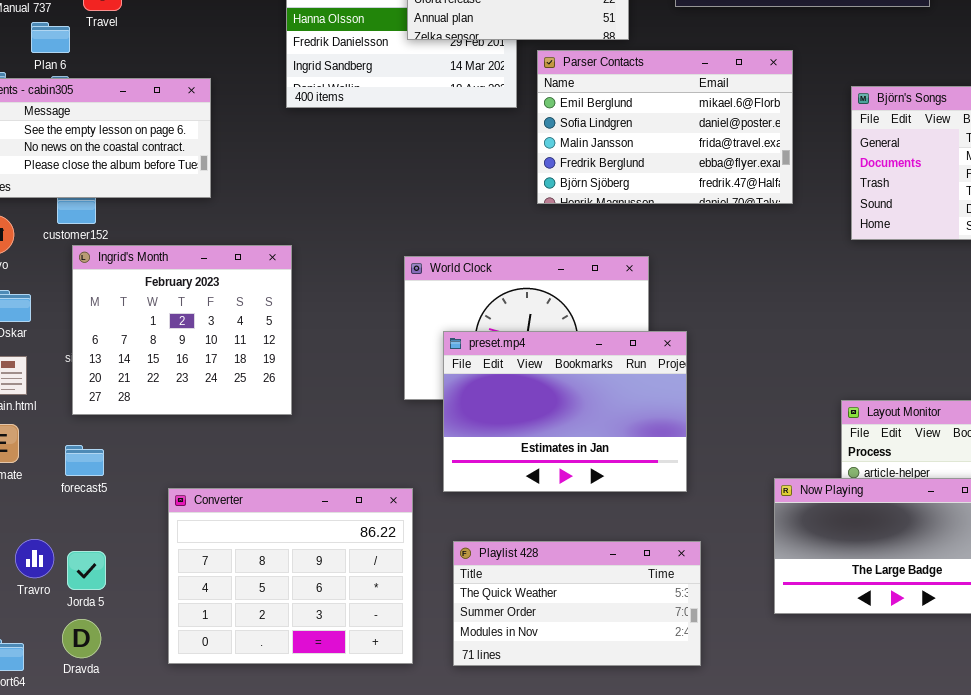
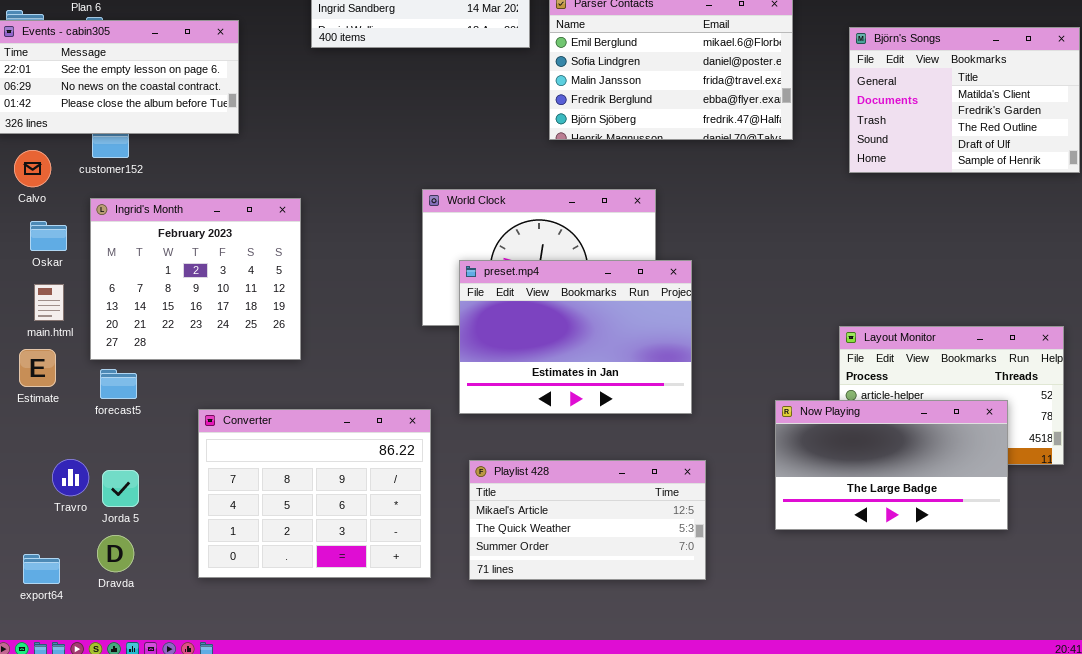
Ingrid's Month: [72,245,292,415] -> [90,198,301,360], moved
Playlist 428: [453,541,701,666] -> [469,460,706,580], scrolled up 1 row

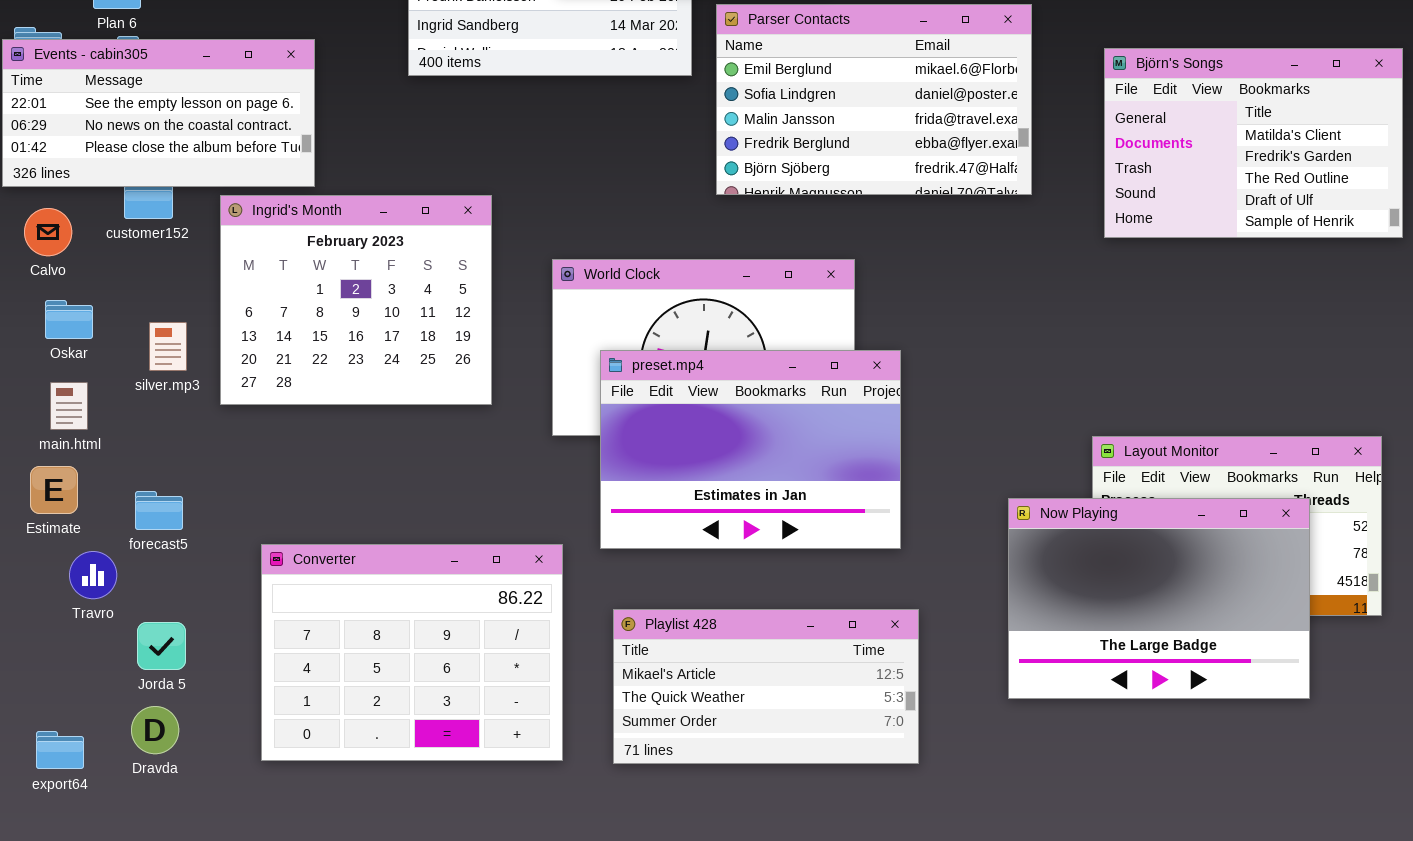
Ingrid's Month: [90,198,301,360] -> [220,195,492,405], moved
Now Playing: [775,400,1008,530] -> [1008,498,1310,699], resized
Travro: [52,459,89,496] -> [69,551,117,599], moved

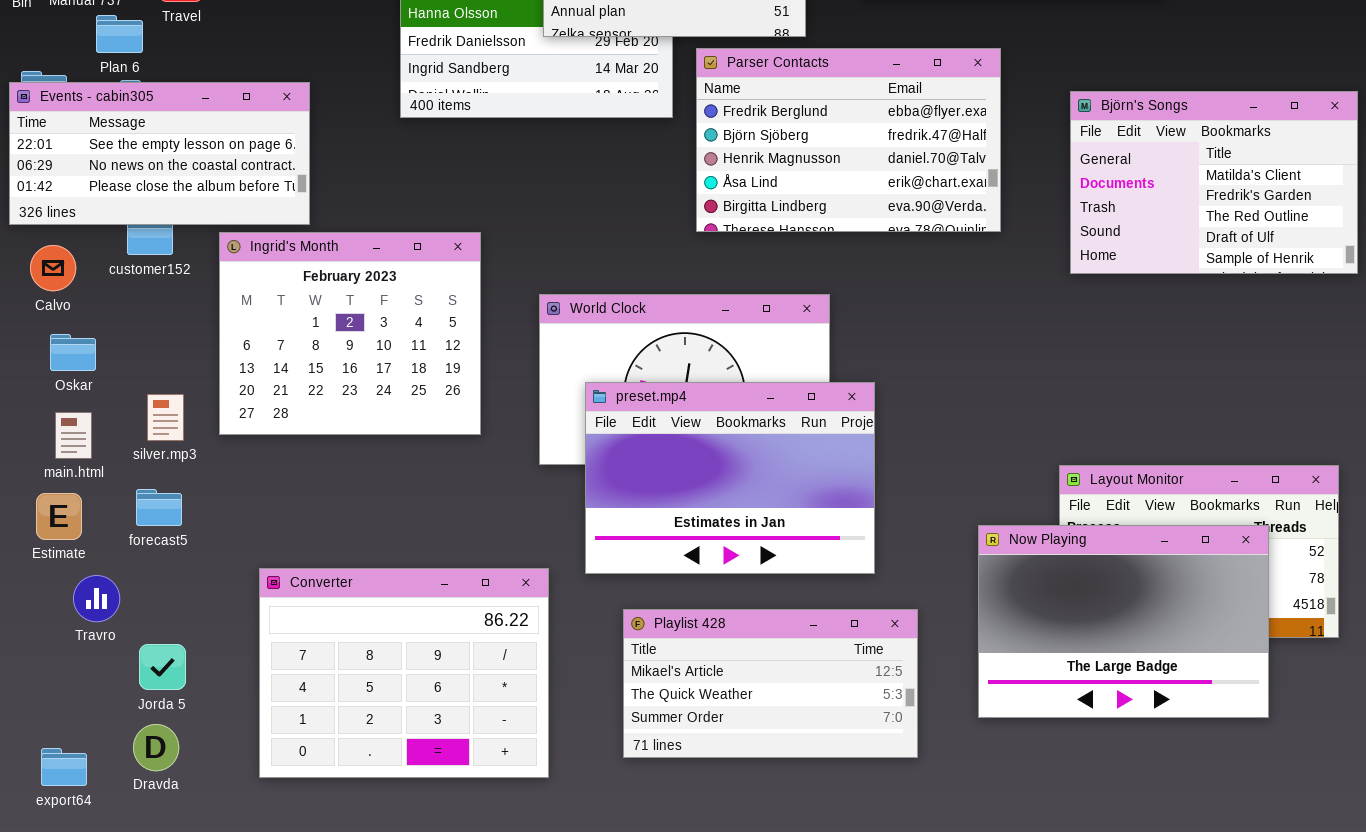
Parser Contacts: [716,4,1032,195] -> [696,48,1001,232], scrolled down 3 rows
silver.mp3: [149,322,187,371] -> [147,394,184,441], moved
forecast5: [135,491,183,530] -> [136,489,182,526], moved
Playlist 428: [613,609,919,764] -> [623,609,918,758], moved

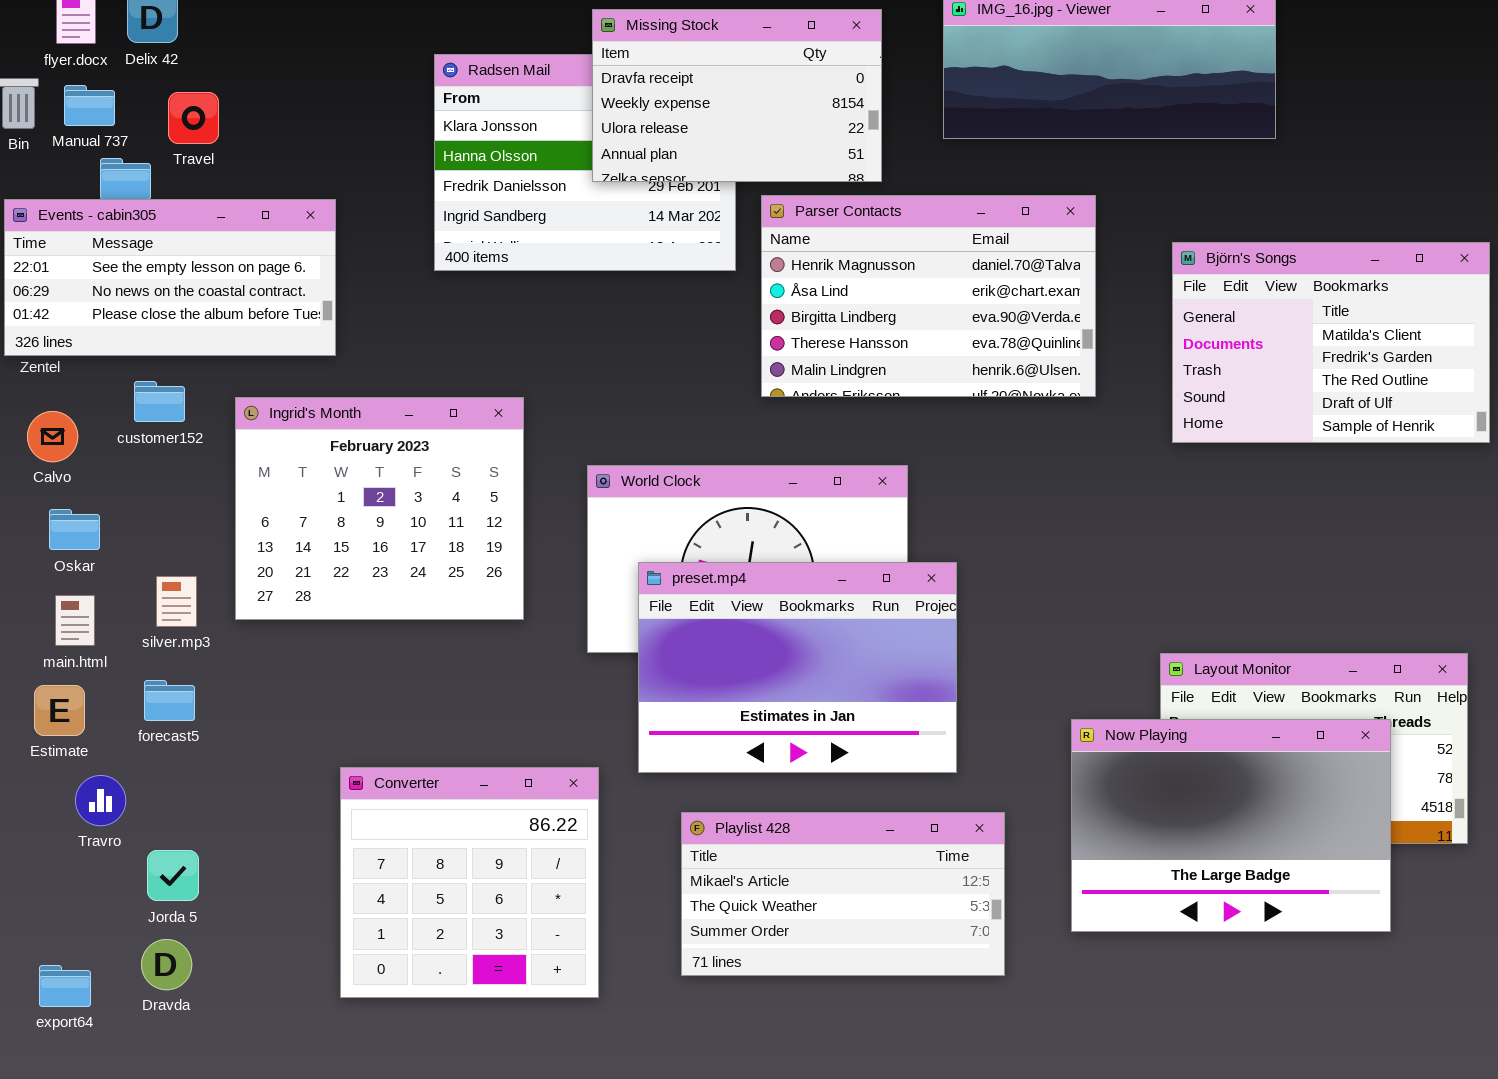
Parser Contacts: [696,48,1001,232] -> [761,195,1096,397], scrolled down 2 rows
Events - cabin305: [9,82,310,225] -> [4,199,336,356], moved
Converter: [259,568,549,778] -> [340,767,599,998], resized

